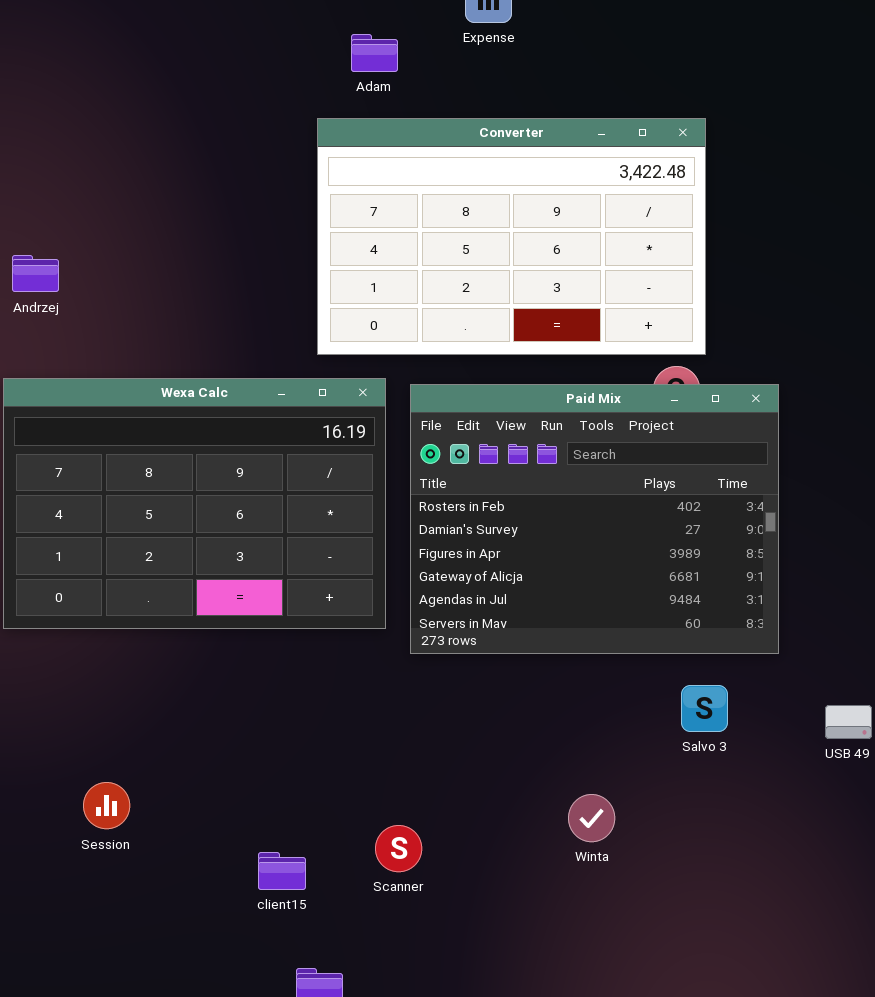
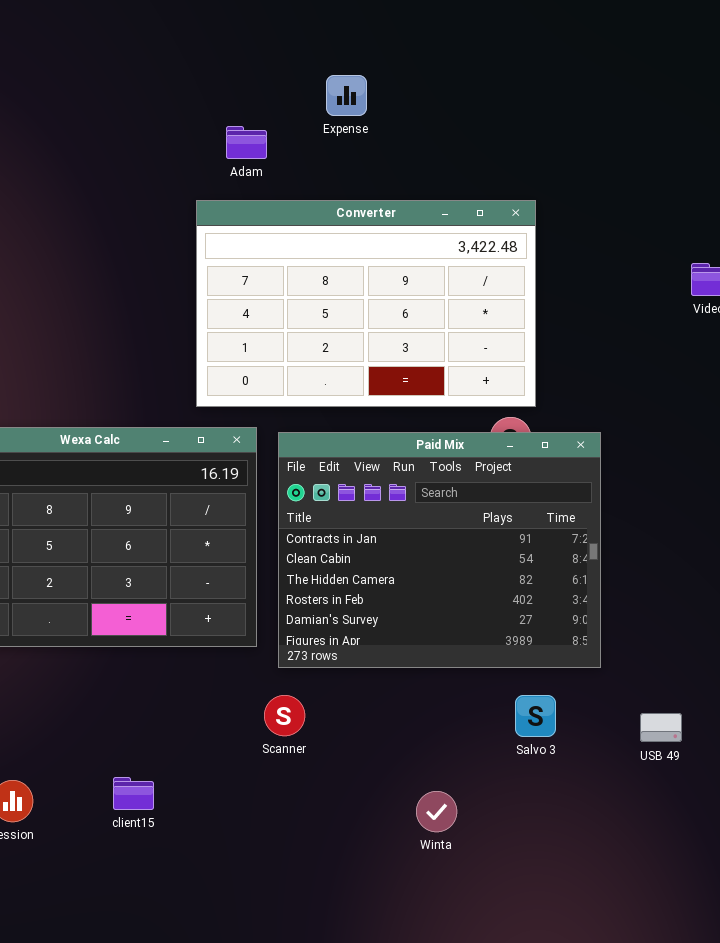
Paid Mix: [410,384,779,654] -> [278,432,601,668], scrolled up 3 rows
Scanner: [375,825,422,872] -> [264,695,305,736], moved
client15: [258,852,306,890] -> [113,777,154,810], moved

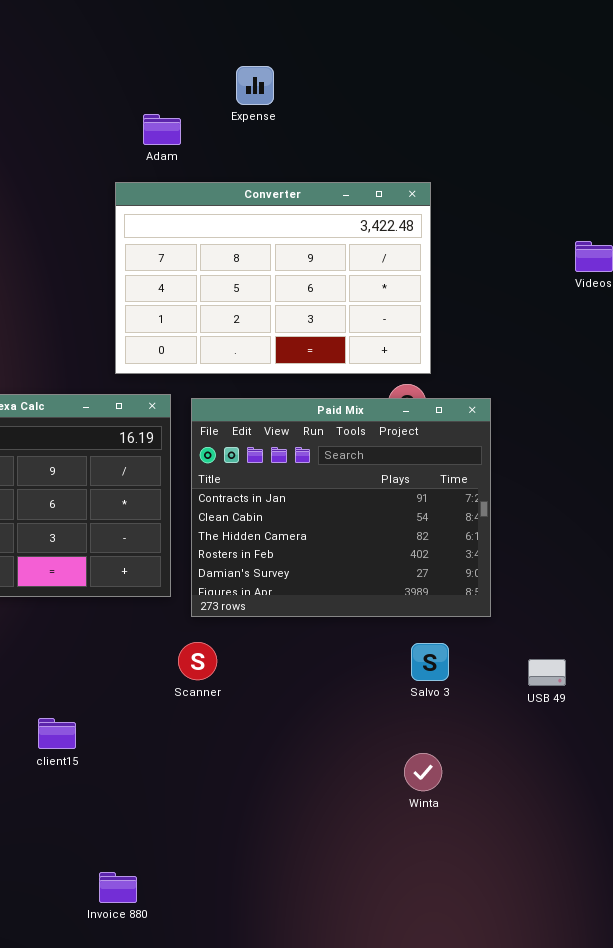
Winta: [416,791,457,832] -> [404,753,442,791], moved

